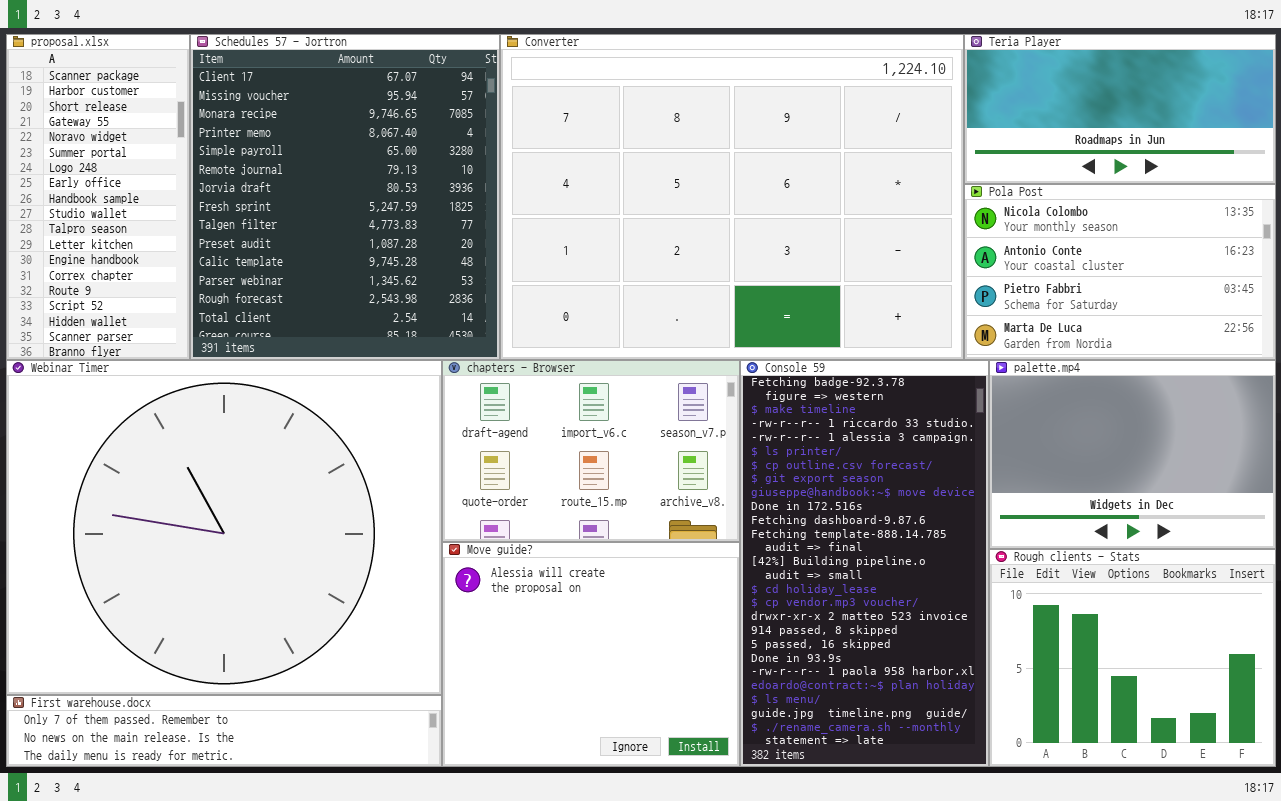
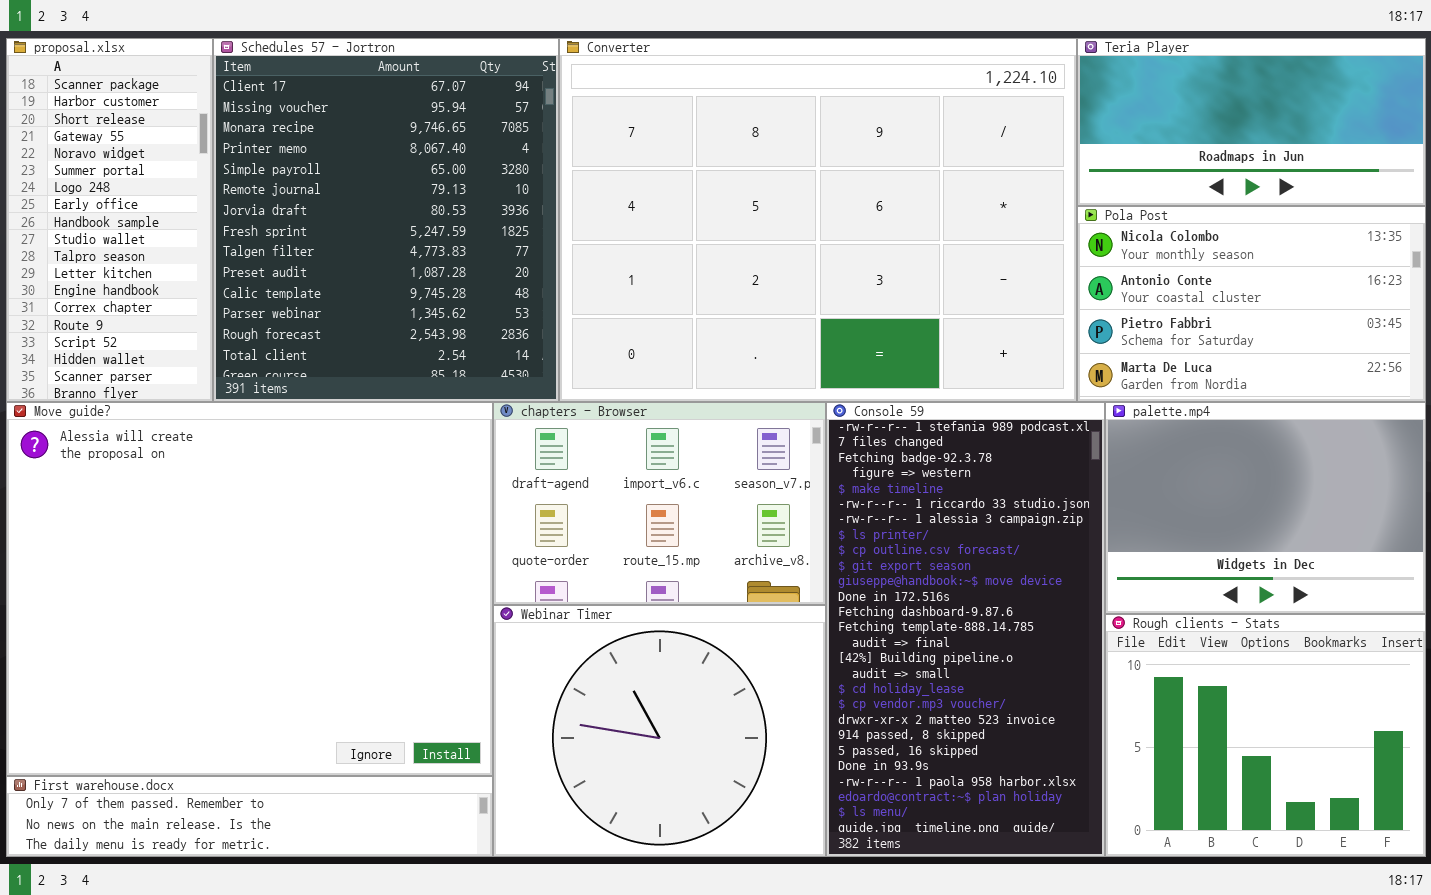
Webinar Timer: [6,360,442,695] -> [493,605,826,857], moved, resized
Console 59: [740,360,989,767] -> [826,402,1105,857], scrolled up 2 rows
Move guide?: [442,542,740,767] -> [6,402,493,776], moved, resized

